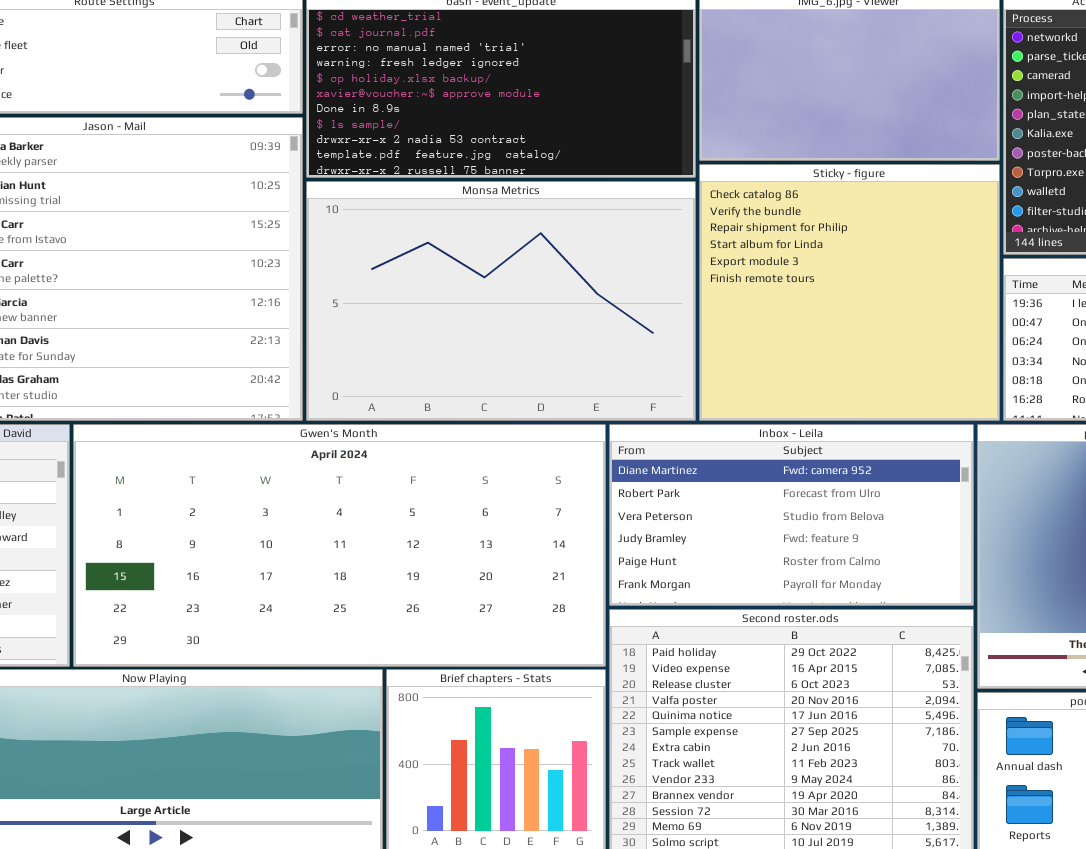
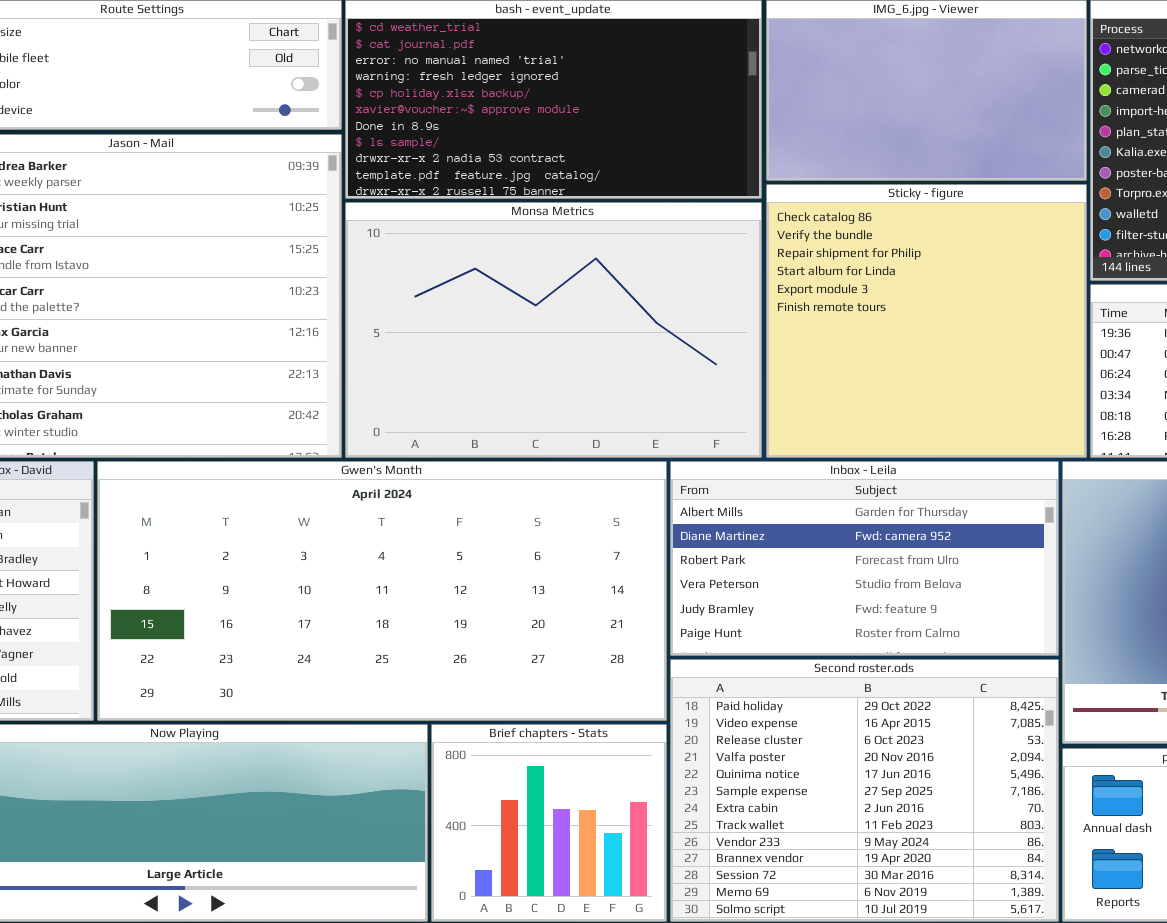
Inbox - Leila: [609,424,974,606] -> [670,461,1059,656], scrolled up 1 row

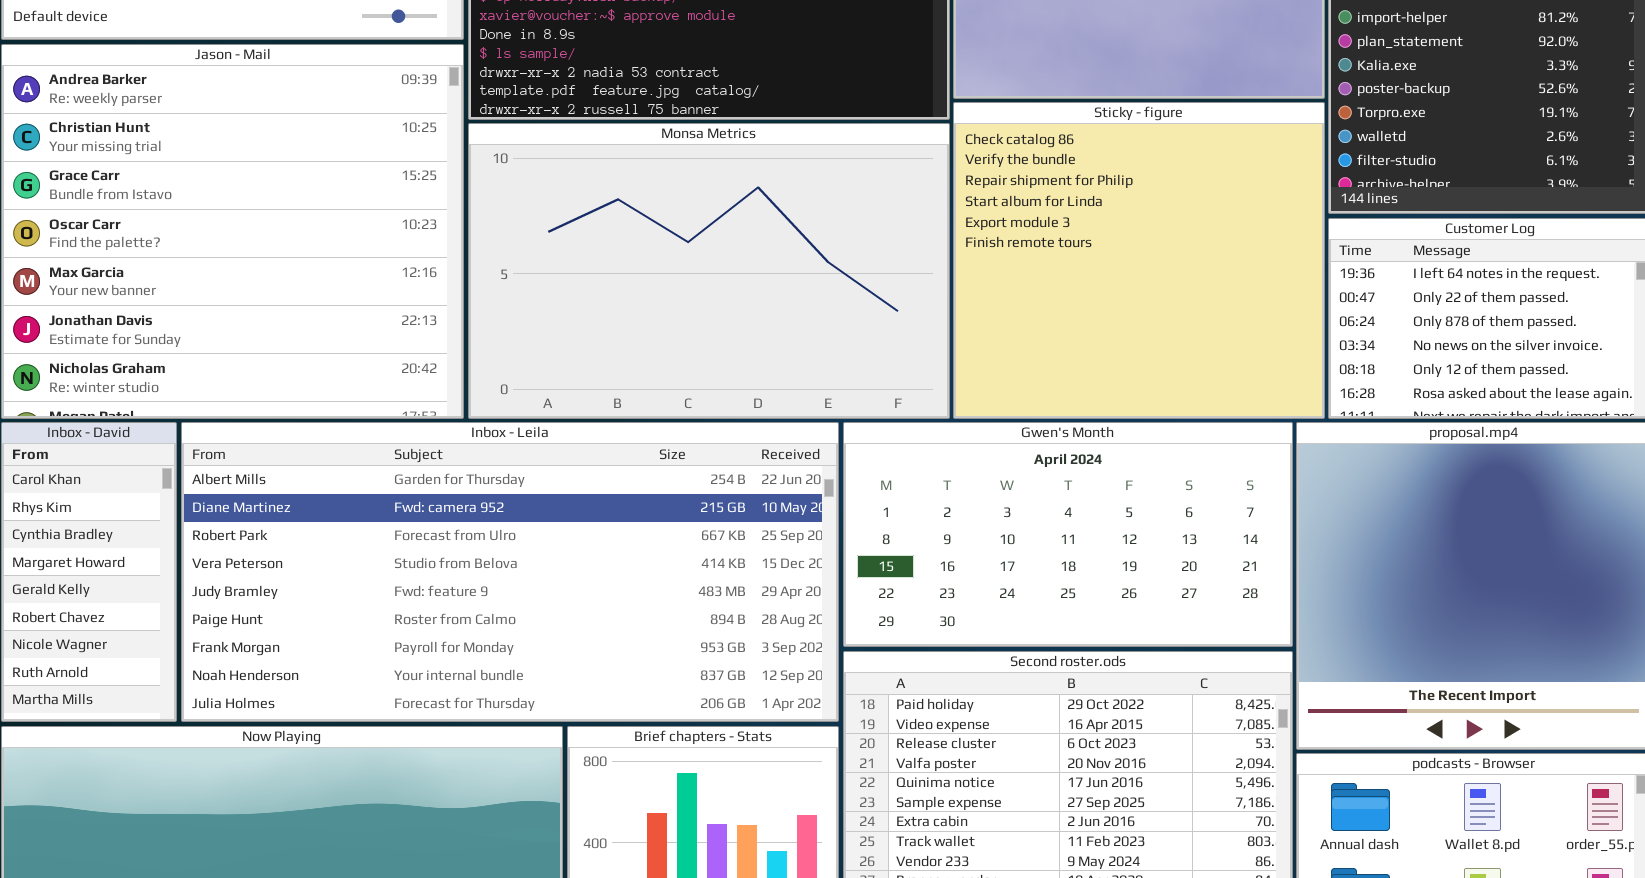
Gwen's Month: [97,461,667,721] -> [843,422,1293,647], moved, resized
Inbox - Leila: [670,461,1059,656] -> [181,422,839,722], moved, resized

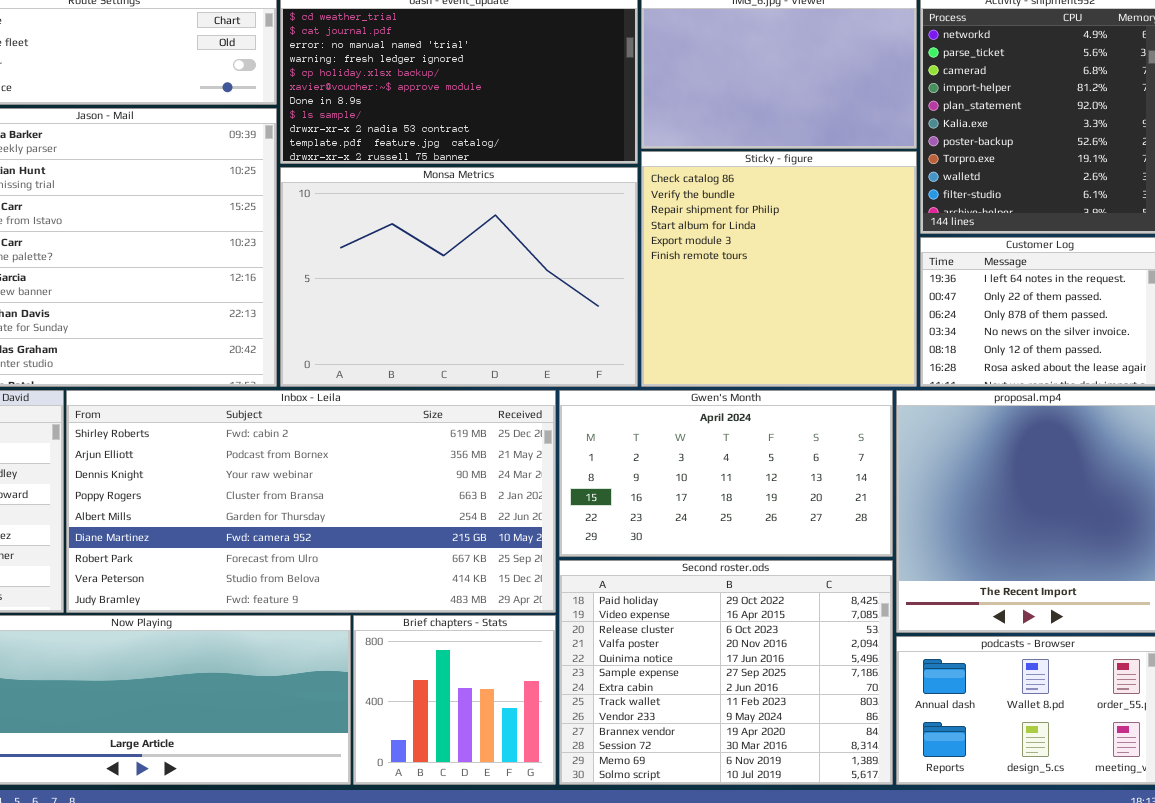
Inbox - Leila: [181,422,839,722] -> [66,390,556,613], scrolled up 4 rows

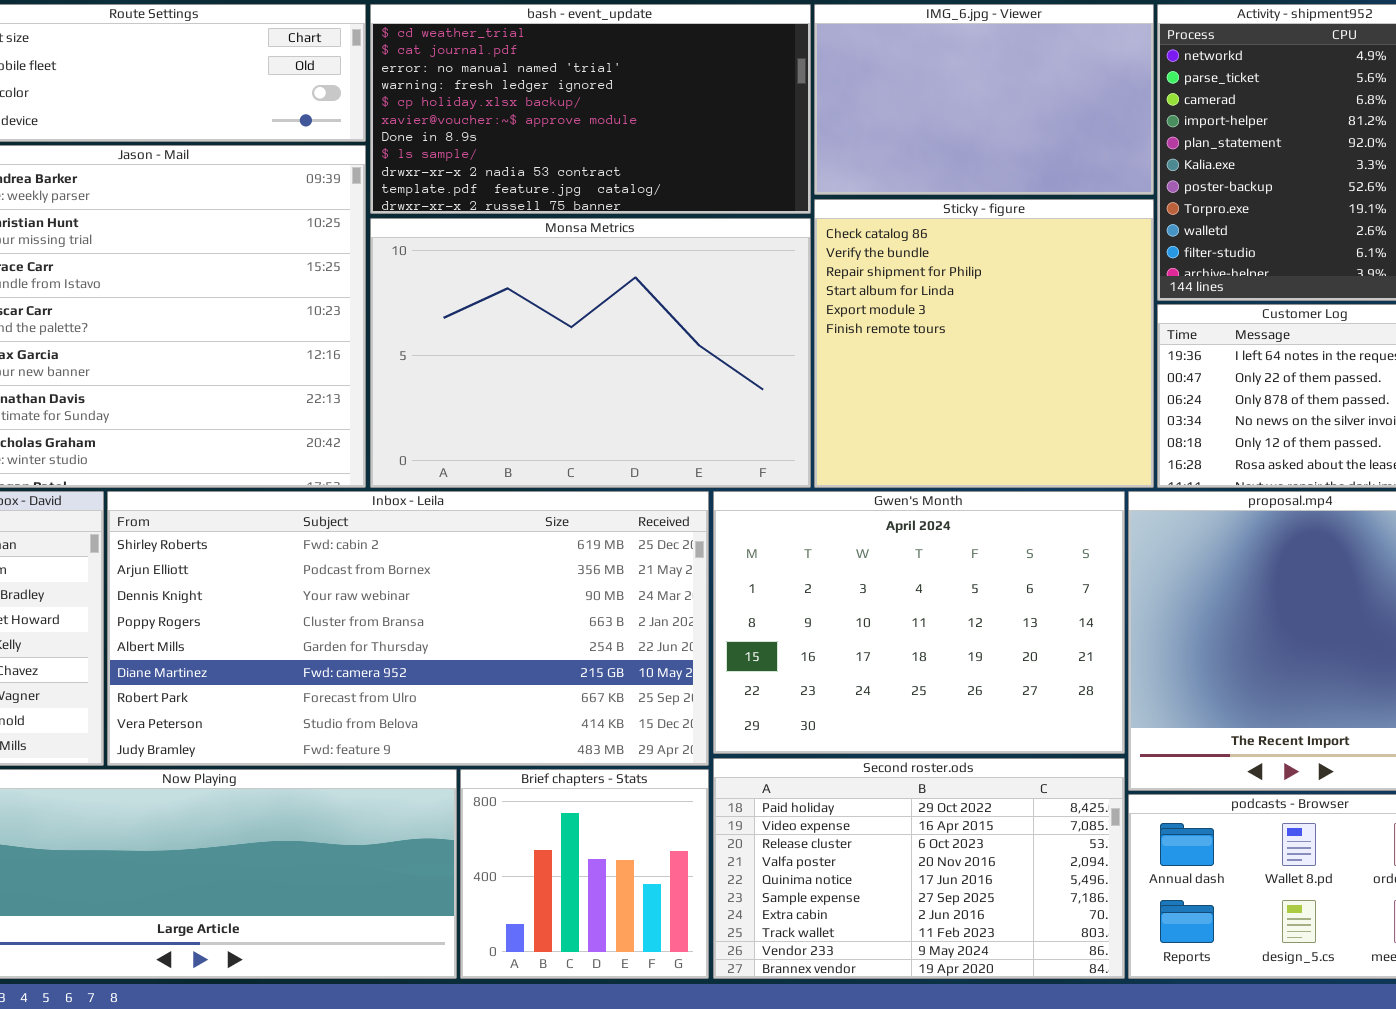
Gwen's Month: [559,390,893,557] -> [713,491,1125,754], resized
Second roster.ods: [559,560,893,785] -> [713,758,1125,979], resized

